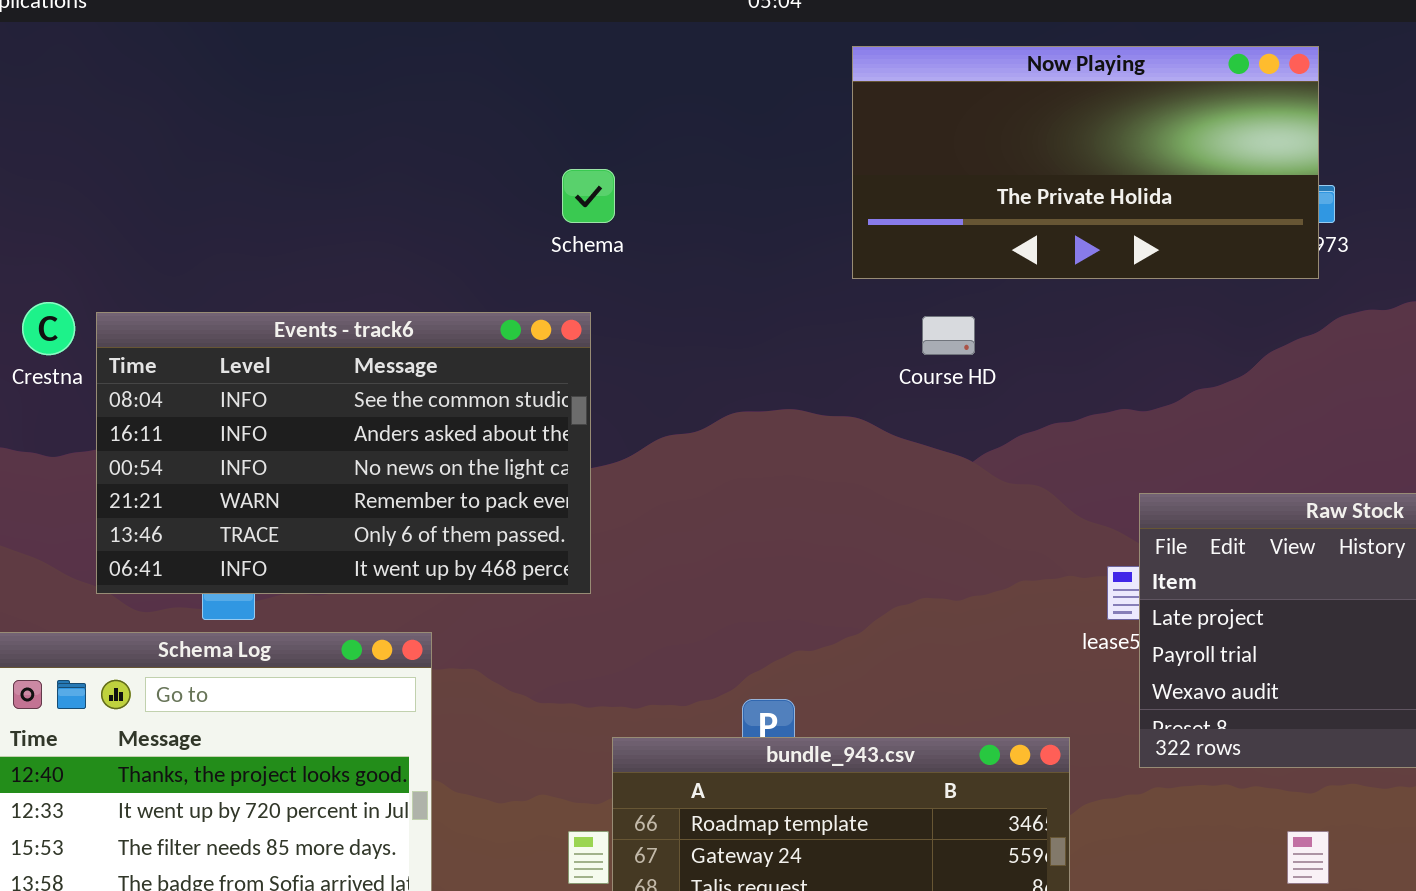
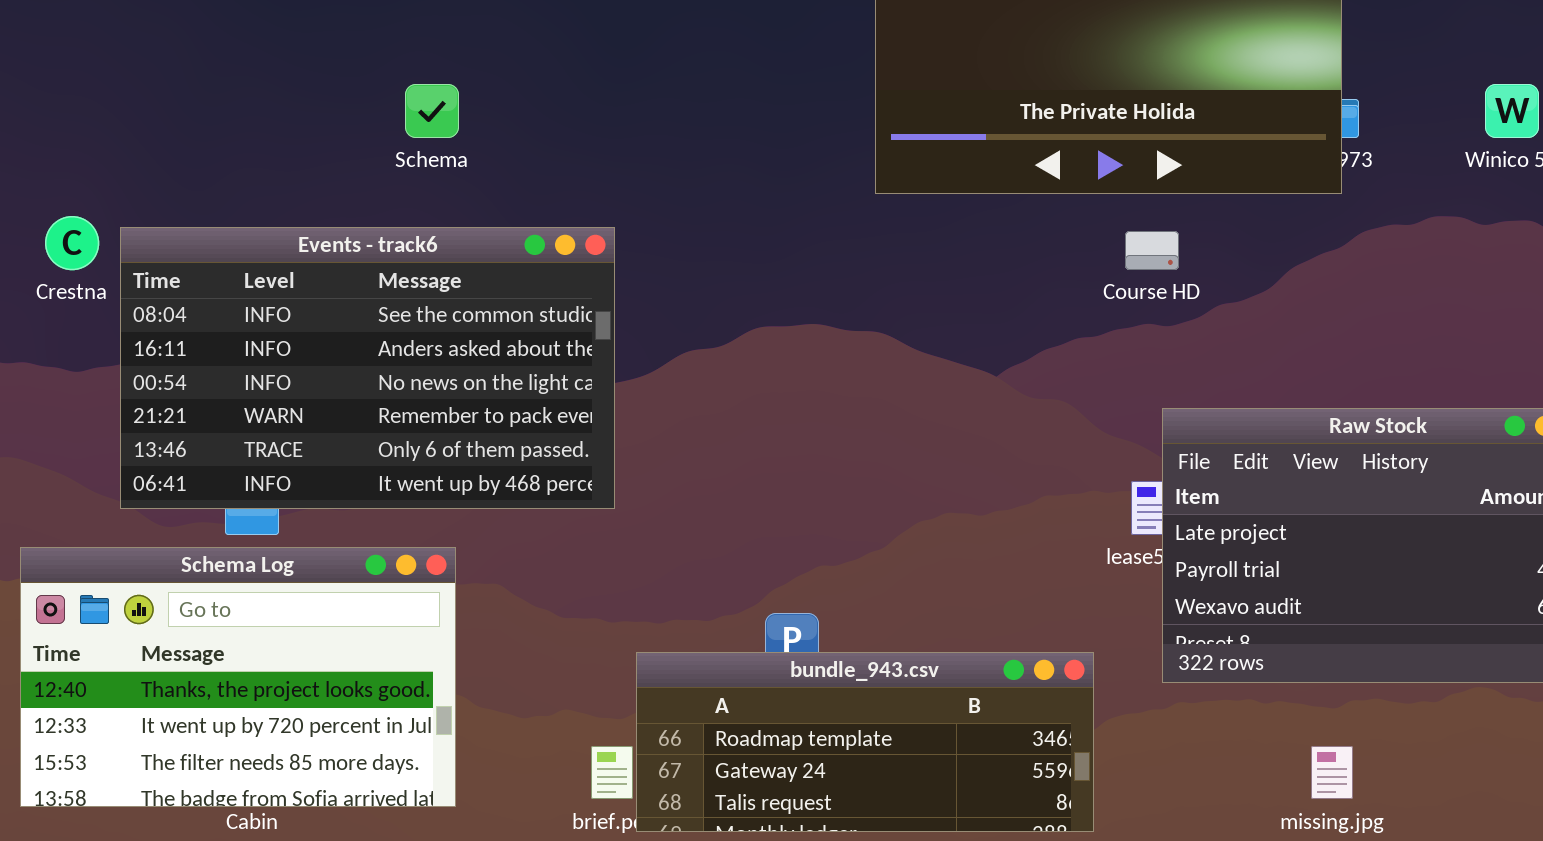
Schema: [562,169,615,223] -> [405,84,459,138], moved
Course HD: [922,316,975,355] -> [1125,231,1179,270], moved

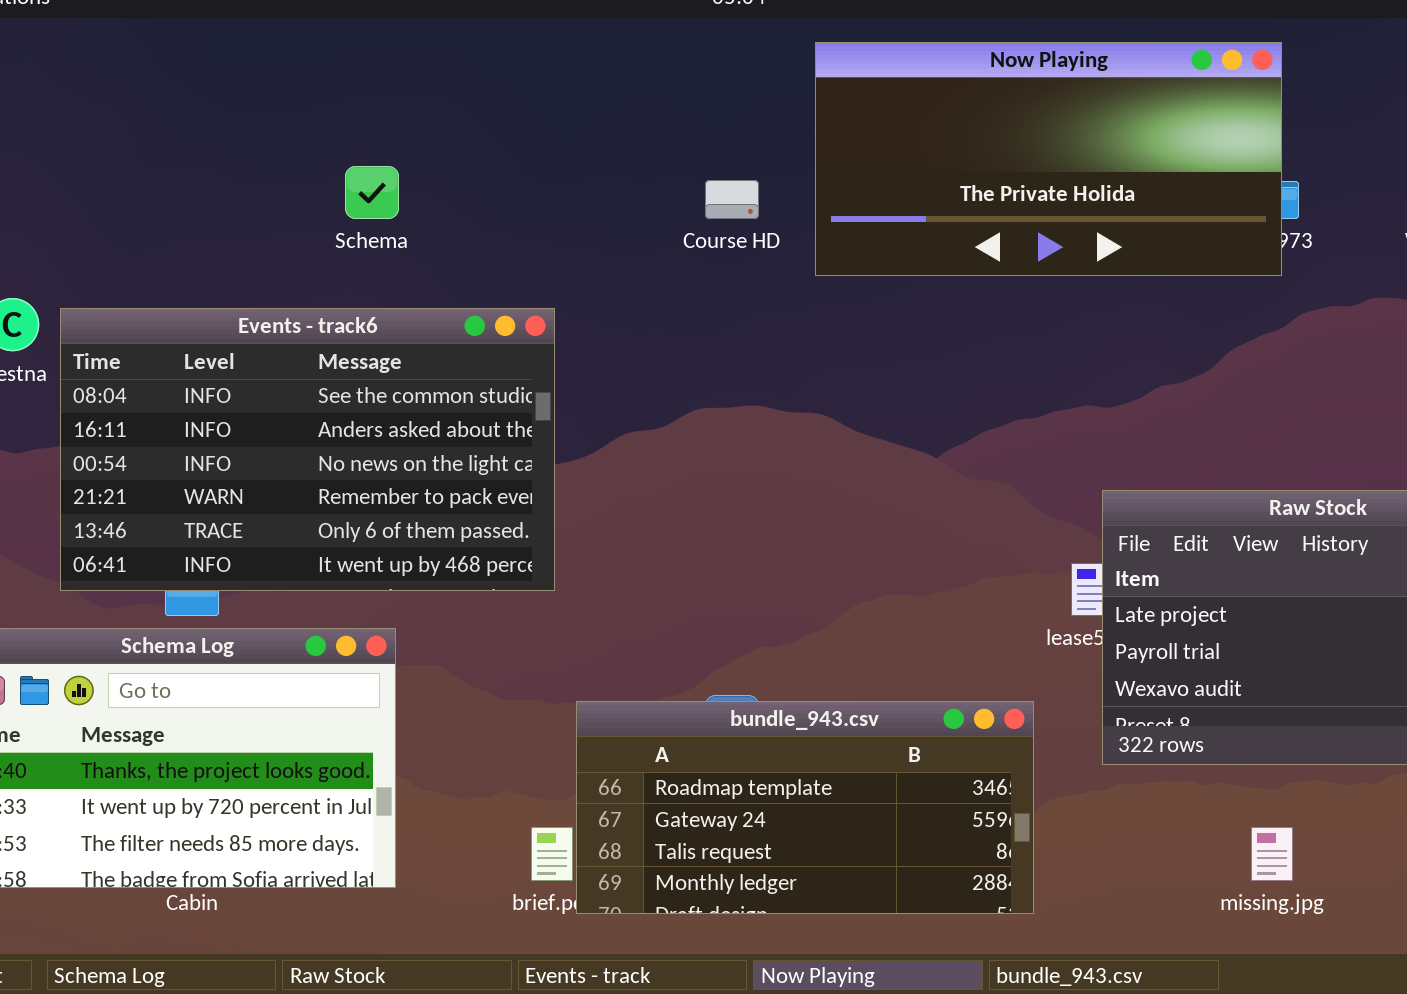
Course HD: [1125,231,1179,270] -> [705,180,759,219], moved
bundle_943.csv: [636,652,1094,832] -> [576,701,1034,914], resized

